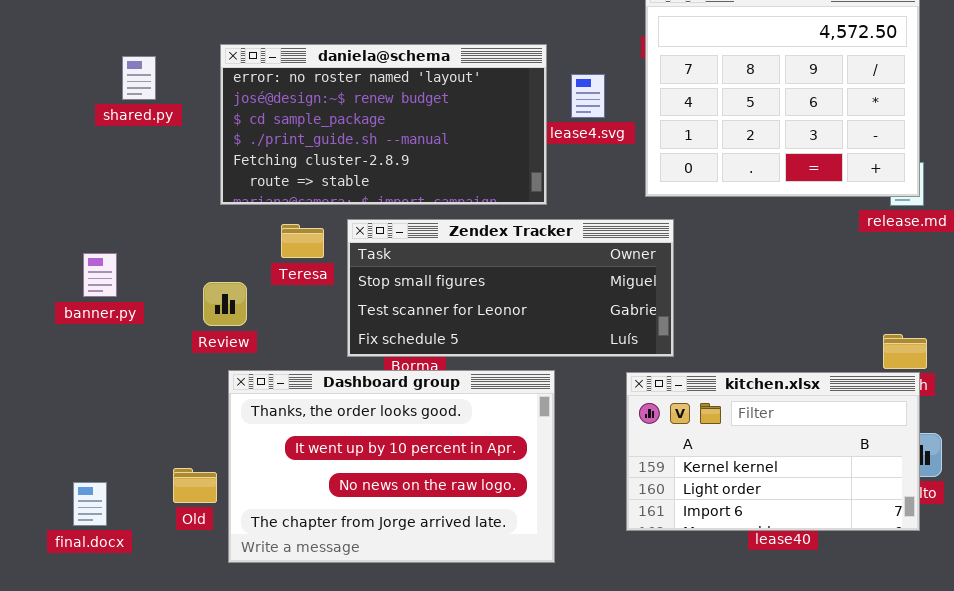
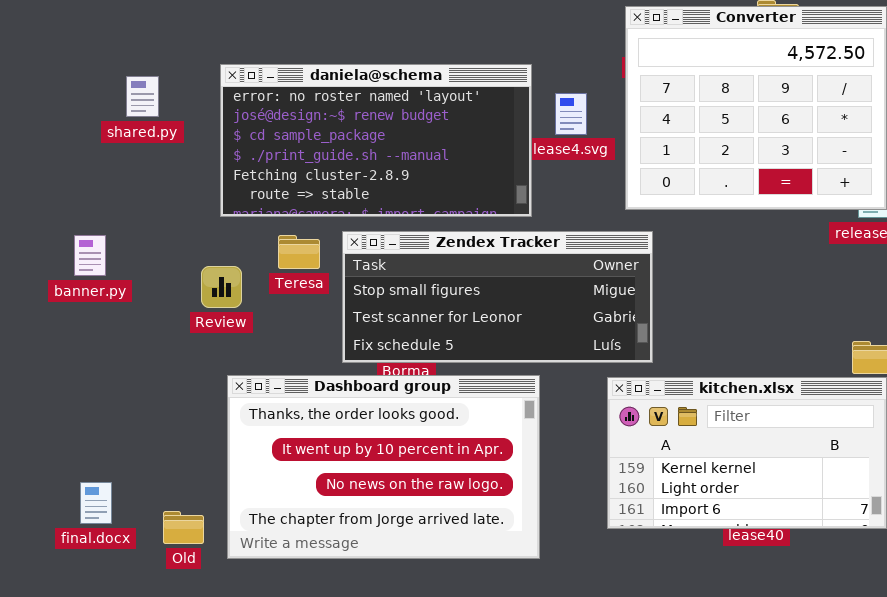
banner.py: [83,253,117,297] -> [74,235,106,276], moved
Review: [203,282,247,326] -> [201,266,242,308], moved
Old: [173,468,217,503] -> [163,511,204,544], moved

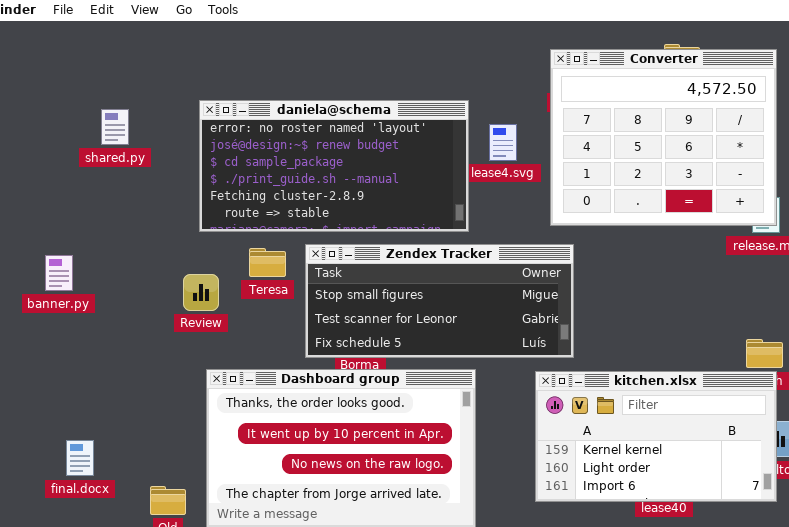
shared.py: [126,76,159,117] -> [101,109,129,145], moved
banner.py: [74,235,106,276] -> [45,255,73,291], moved
final.docx: [80,482,112,524] -> [66,440,94,476], moved

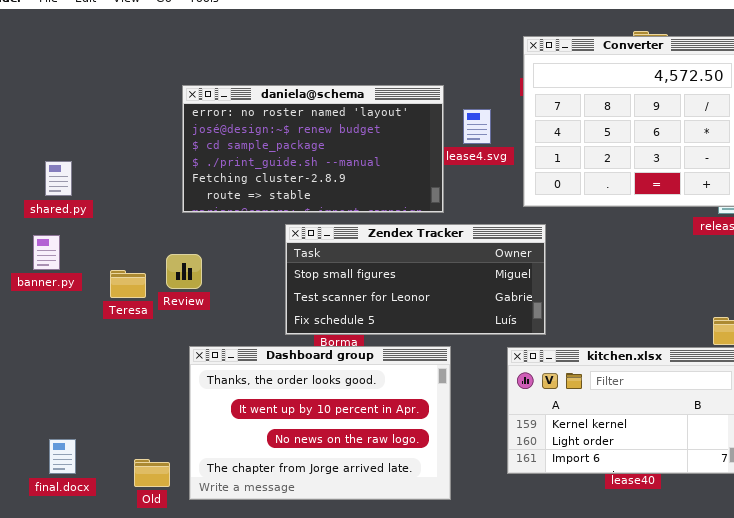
shared.py: [101,109,129,145] -> [45,161,72,196], moved
Teresa: [249,248,286,277] -> [110,270,146,298], moved
final.docx: [66,440,94,476] -> [49,439,76,474], moved

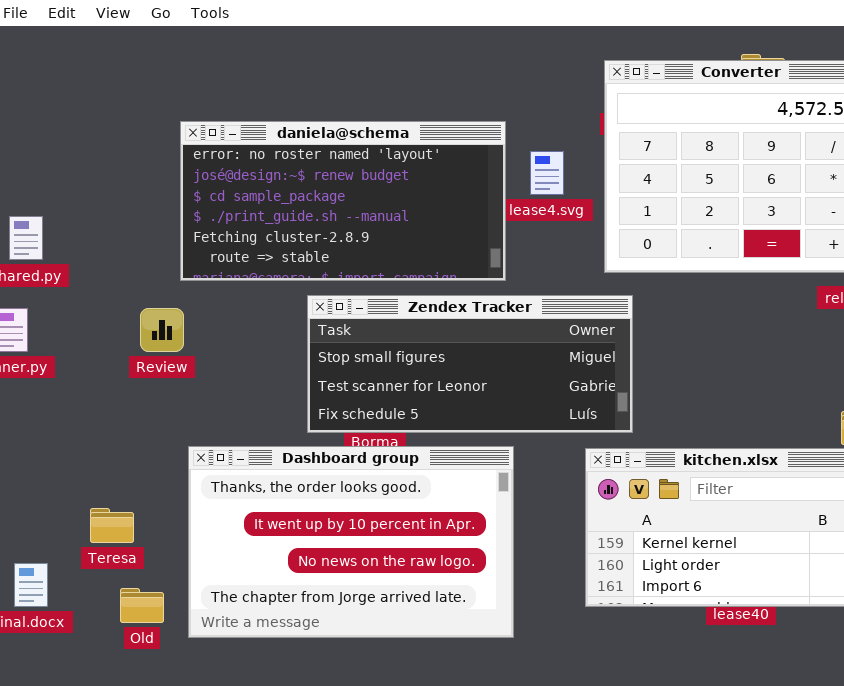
Review: [166,254,202,289] -> [140,308,184,352], moved
Teresa: [110,270,146,298] -> [90,508,134,543], moved

